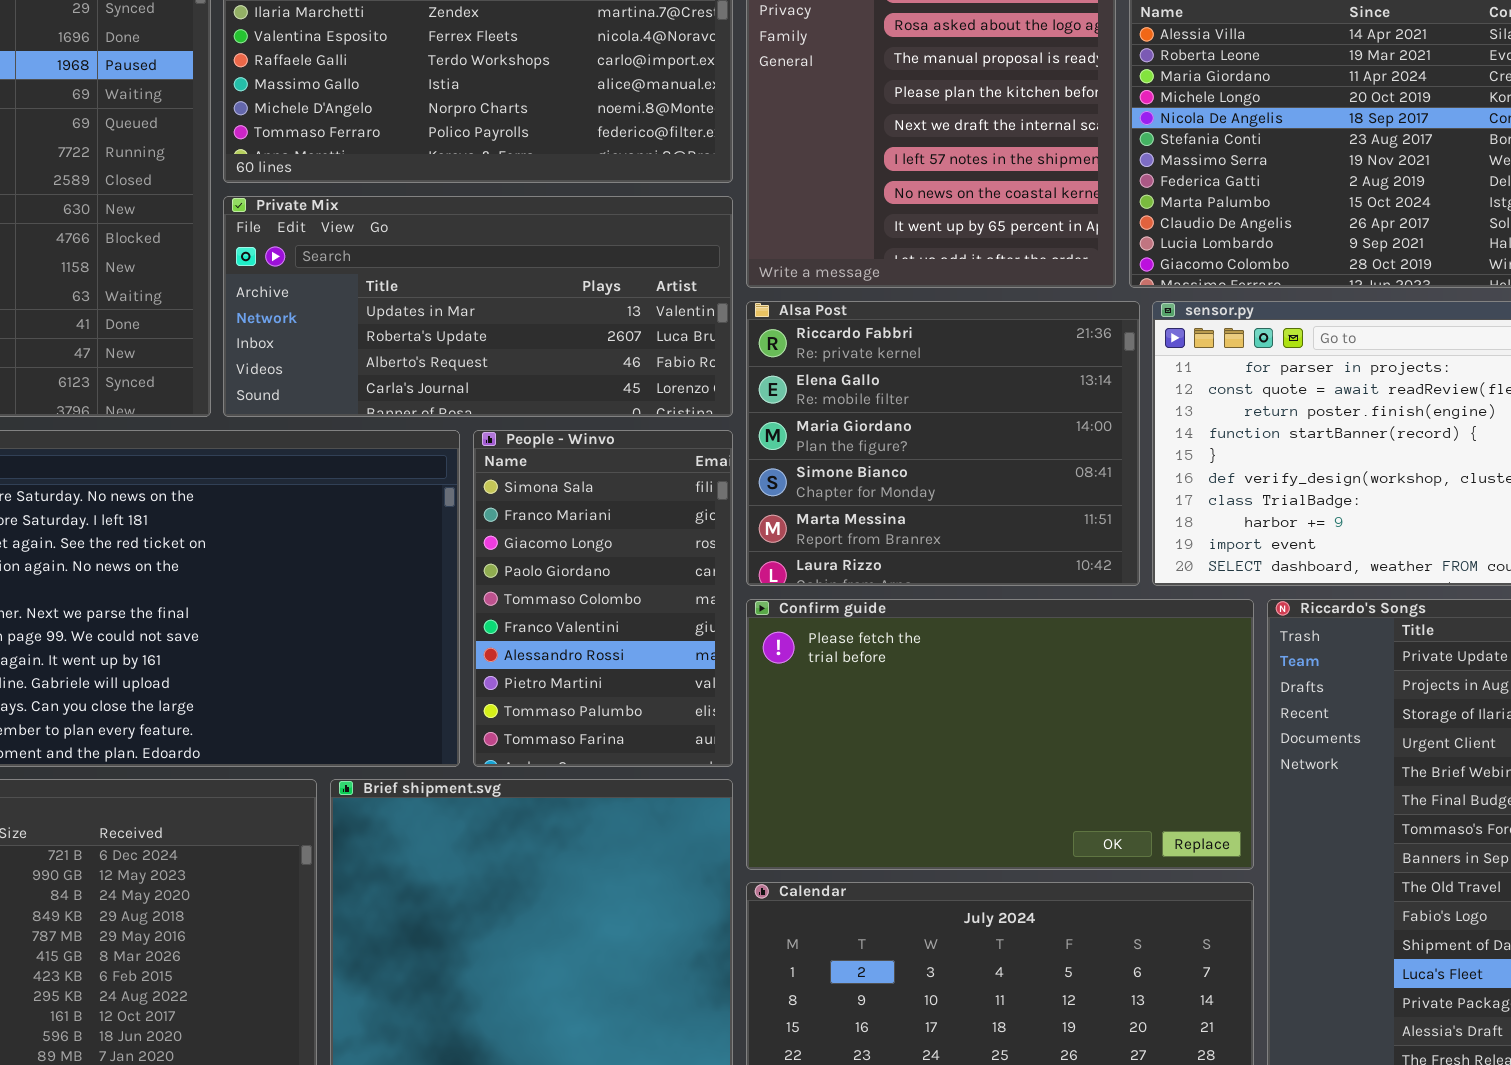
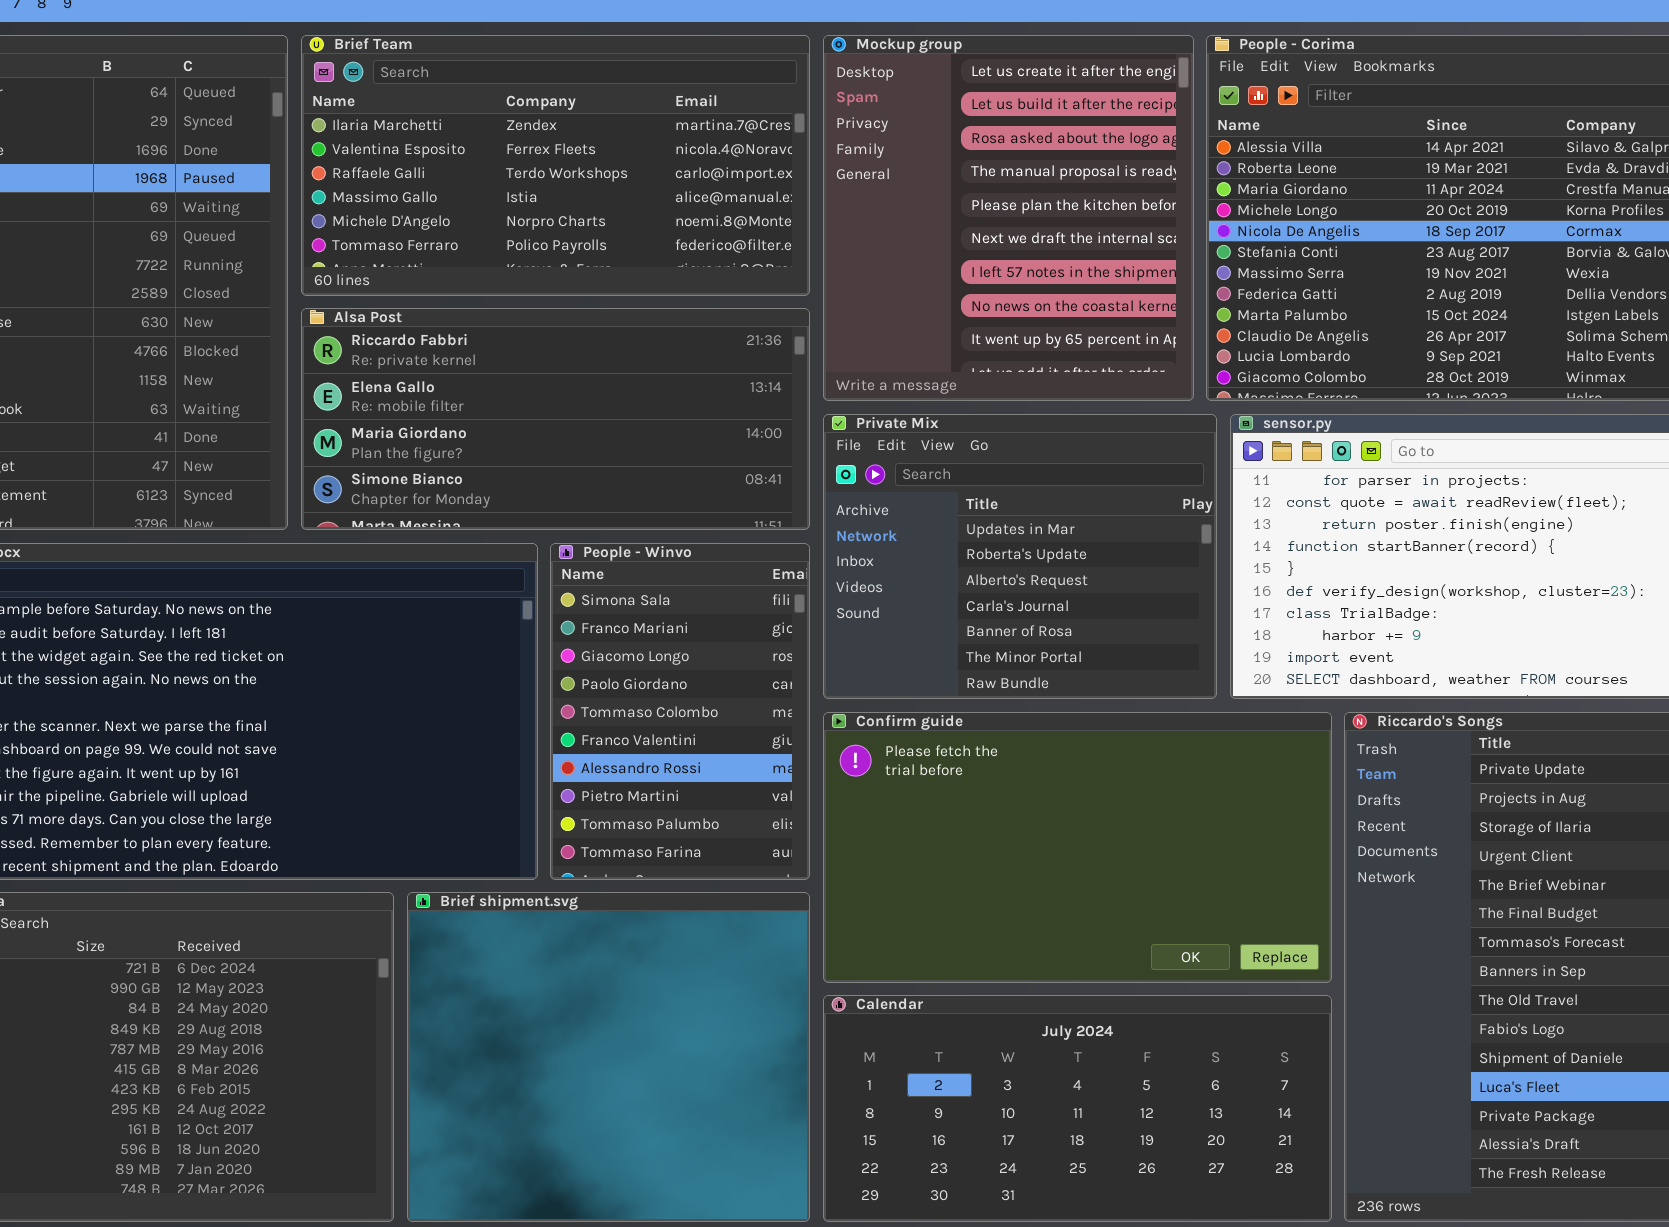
Private Mix: [223,196,733,417] -> [823,414,1217,699], moved, resized
Alsa Post: [746,301,1140,586] -> [301,308,810,530], moved, resized

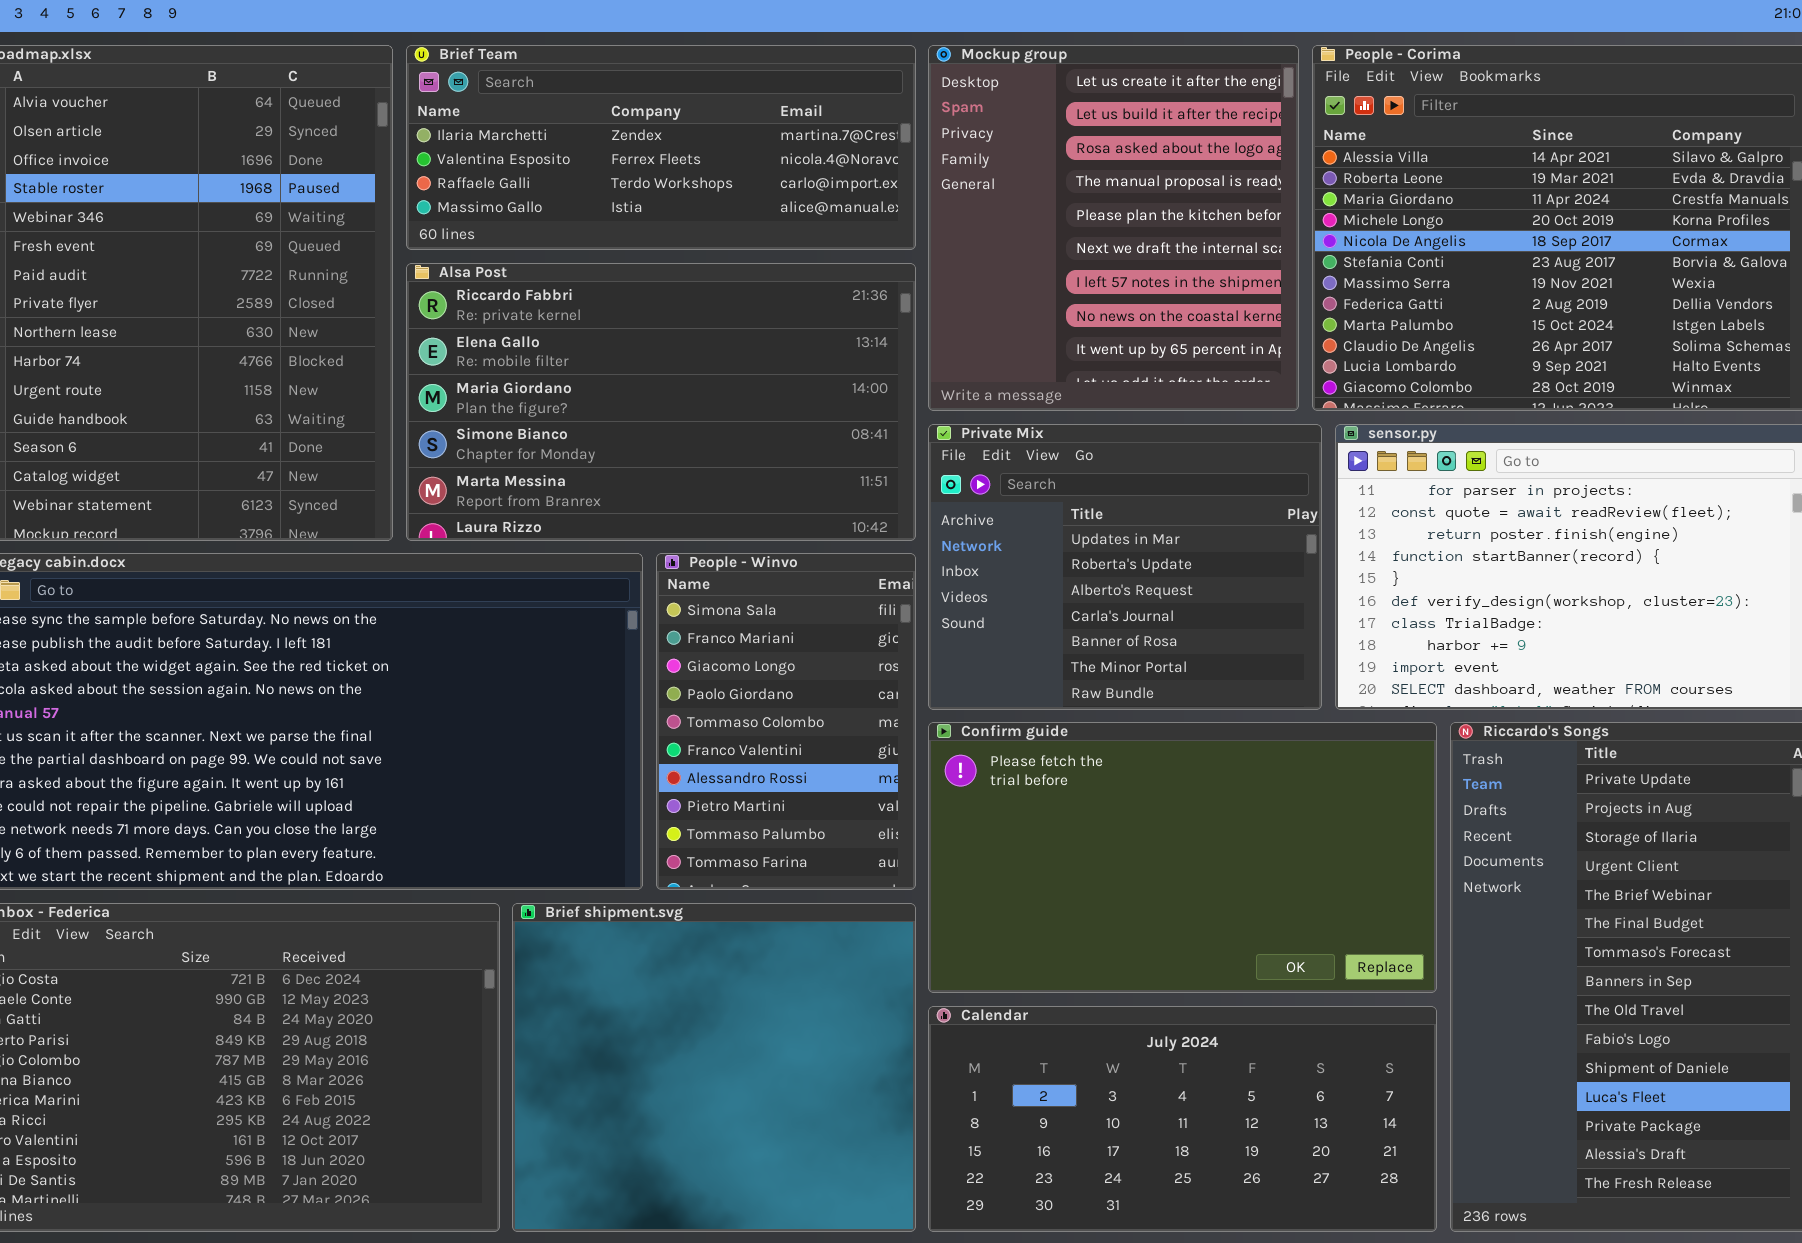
Brief Team: [301,35,810,296] -> [406,45,916,250], resized
Alsa Post: [301,308,810,530] -> [406,263,916,541], resized

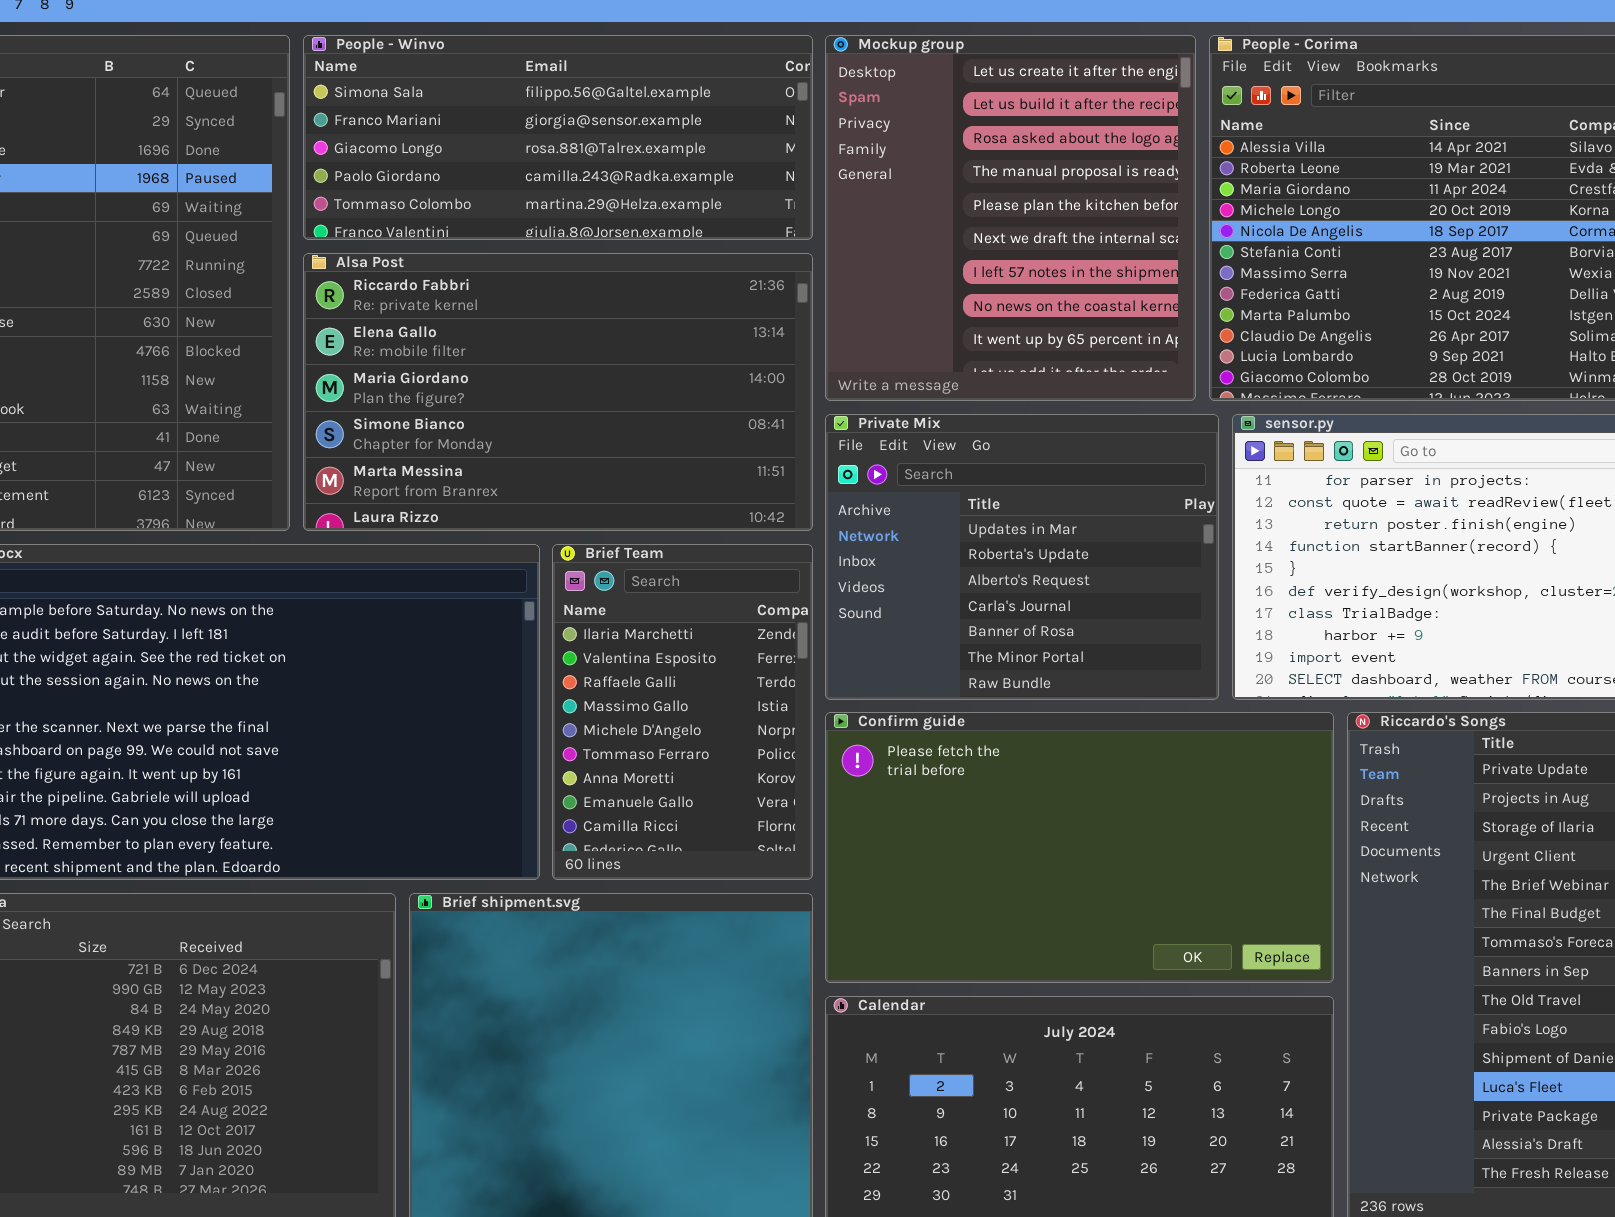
Brief Team: [406,45,916,250] -> [552,544,813,880], moved, resized
People - Winvo: [656,553,916,890] -> [303,35,813,240], moved, resized

